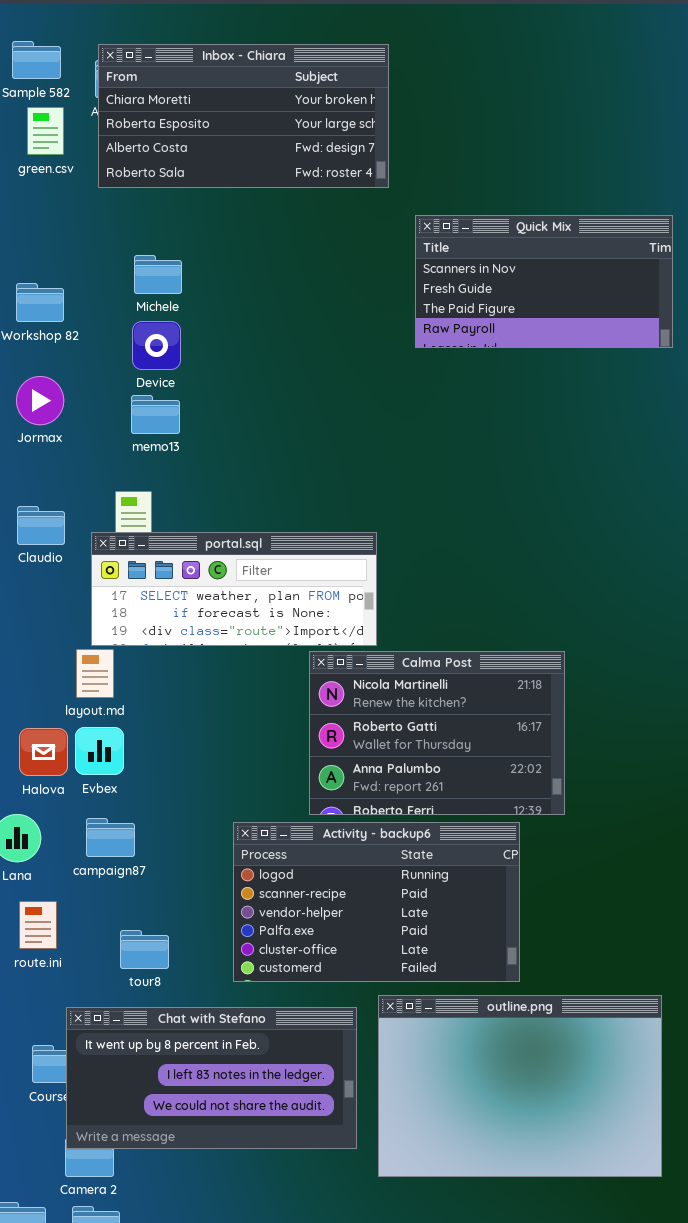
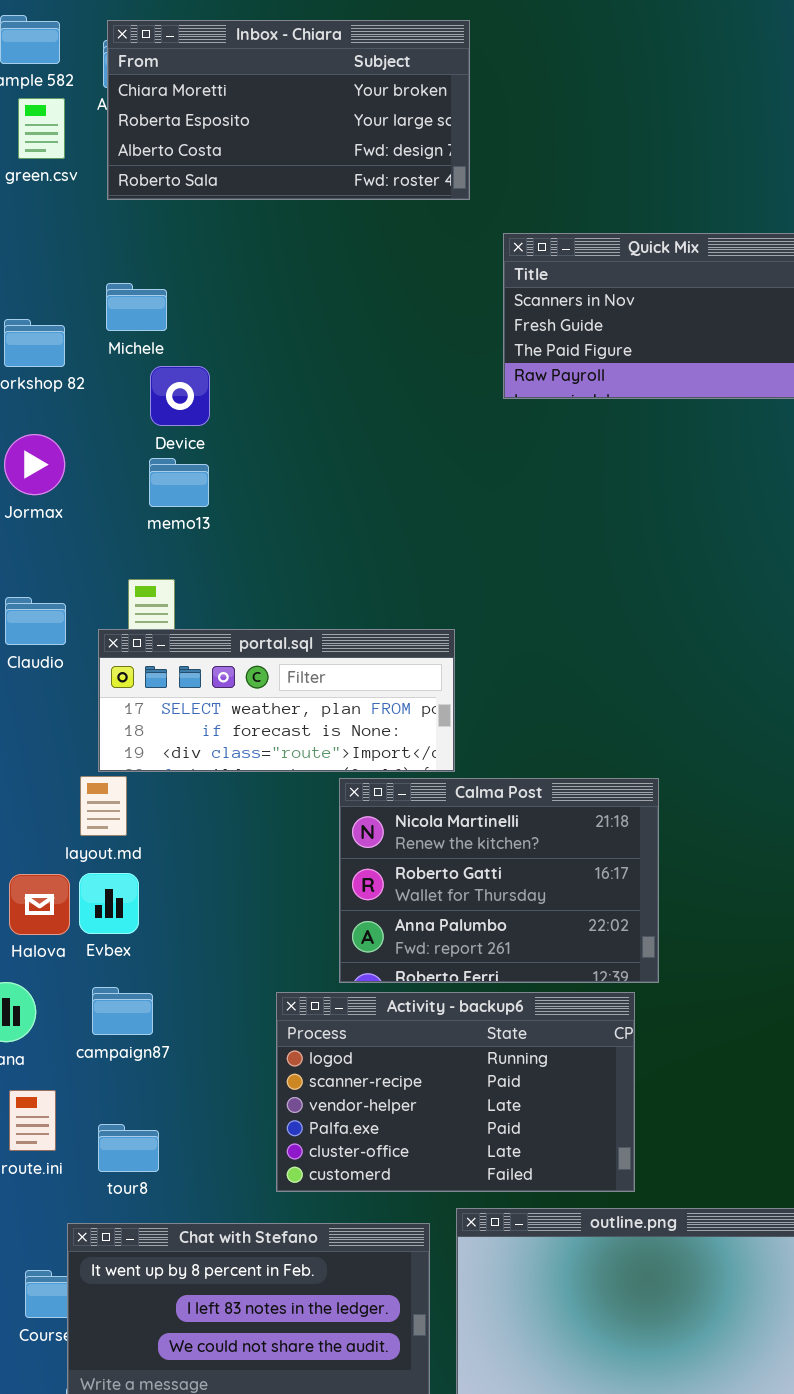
Michele: [134,255,182,294] -> [106,283,167,331], moved
Calma Post: [309,651,565,815] -> [339,778,659,983], moved
tour8: [120,930,169,969] -> [98,1124,159,1172], moved

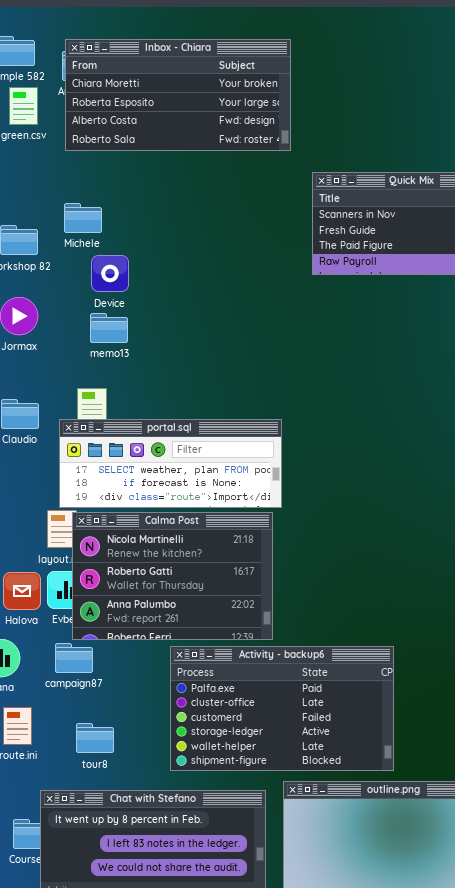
Calma Post: [339,778,659,983] -> [72,512,273,640], moved
Activity - backup6: [276,992,635,1192] -> [170,646,394,771], scrolled down 3 rows
tour8: [98,1124,159,1172] -> [76,723,114,753], moved

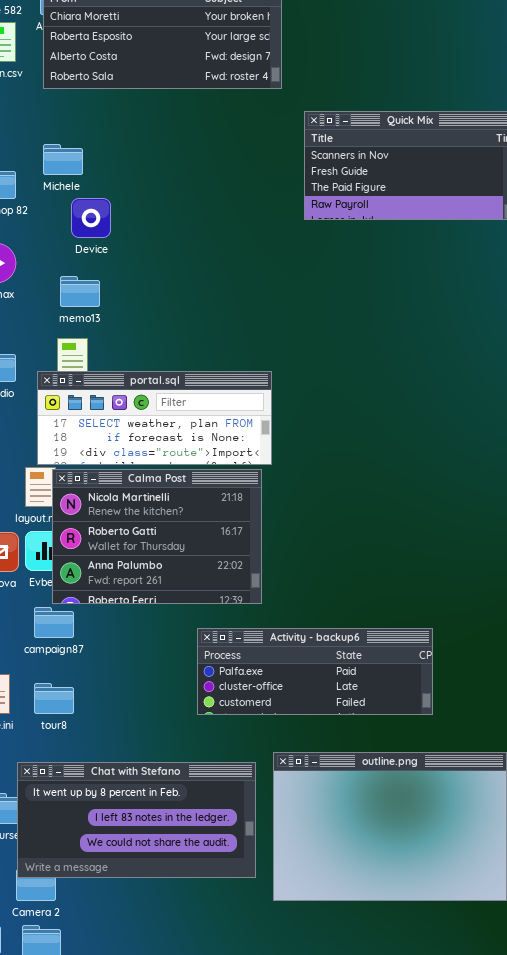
memo13: [90,313,128,343] -> [60,276,100,307], moved
Activity - backup6: [170,646,394,771] -> [197,628,433,715], moved, resized
tour8: [76,723,114,753] -> [34,683,74,714], moved

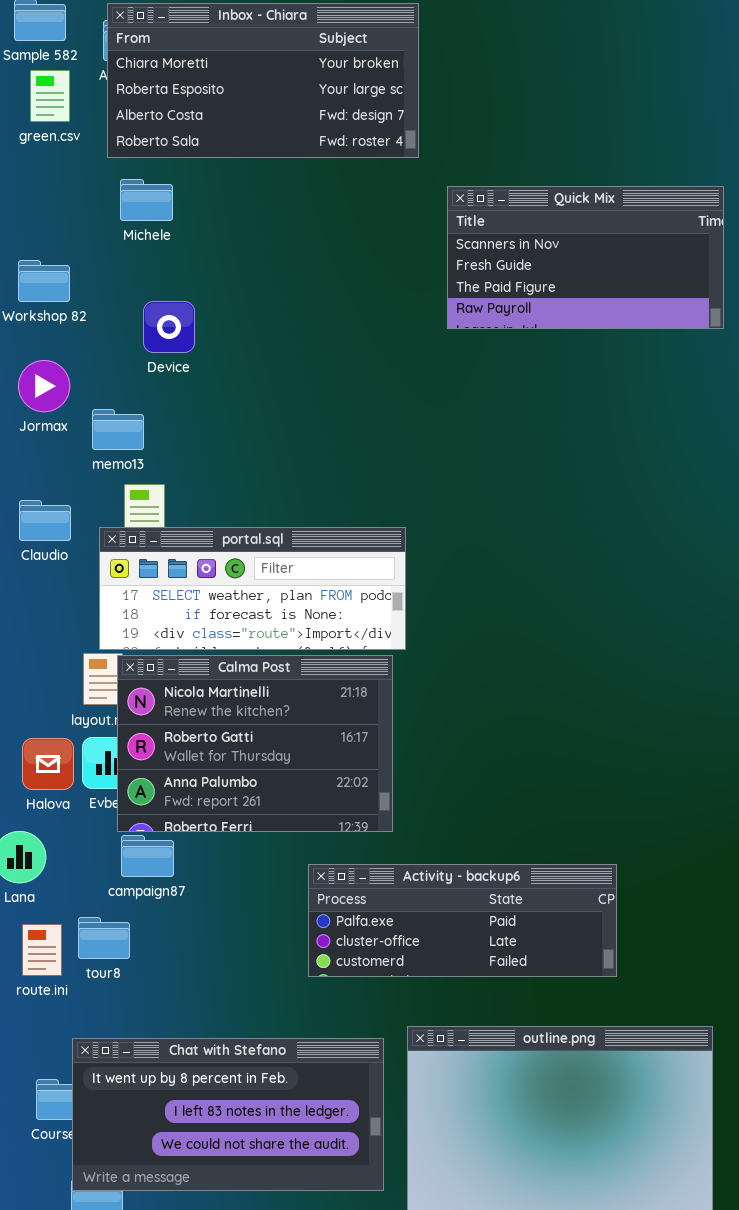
Michele: [43,144,83,175] -> [120,179,173,221], moved
memo13: [60,276,100,307] -> [92,409,144,450], moved
campaign87: [34,607,74,638] -> [121,835,174,877], moved
tour8: [34,683,74,714] -> [78,917,130,959], moved

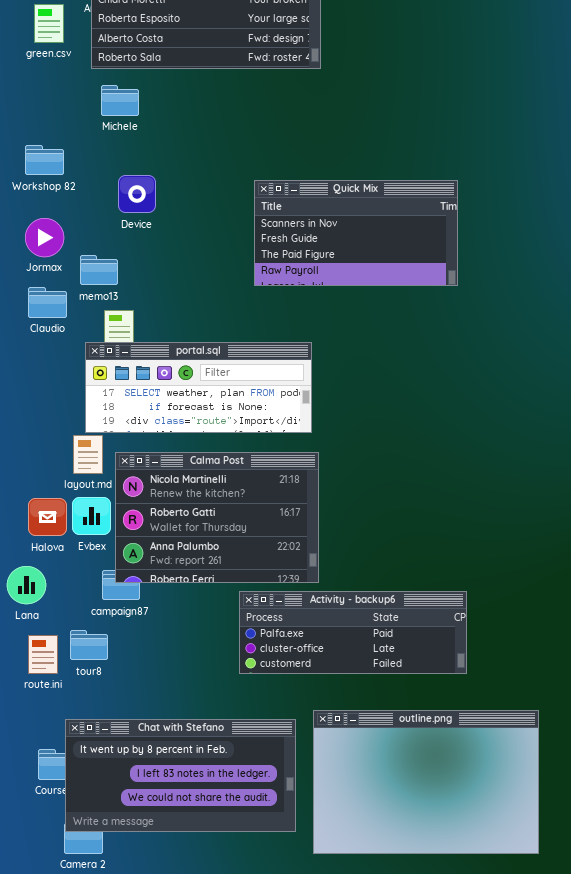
Quick Mix: [447,186,724,329] -> [254,180,458,286], moved
Claudio: [19,500,71,541] -> [28,287,67,318], moved
Calma Post: [117,655,393,832] -> [115,452,319,583], moved

